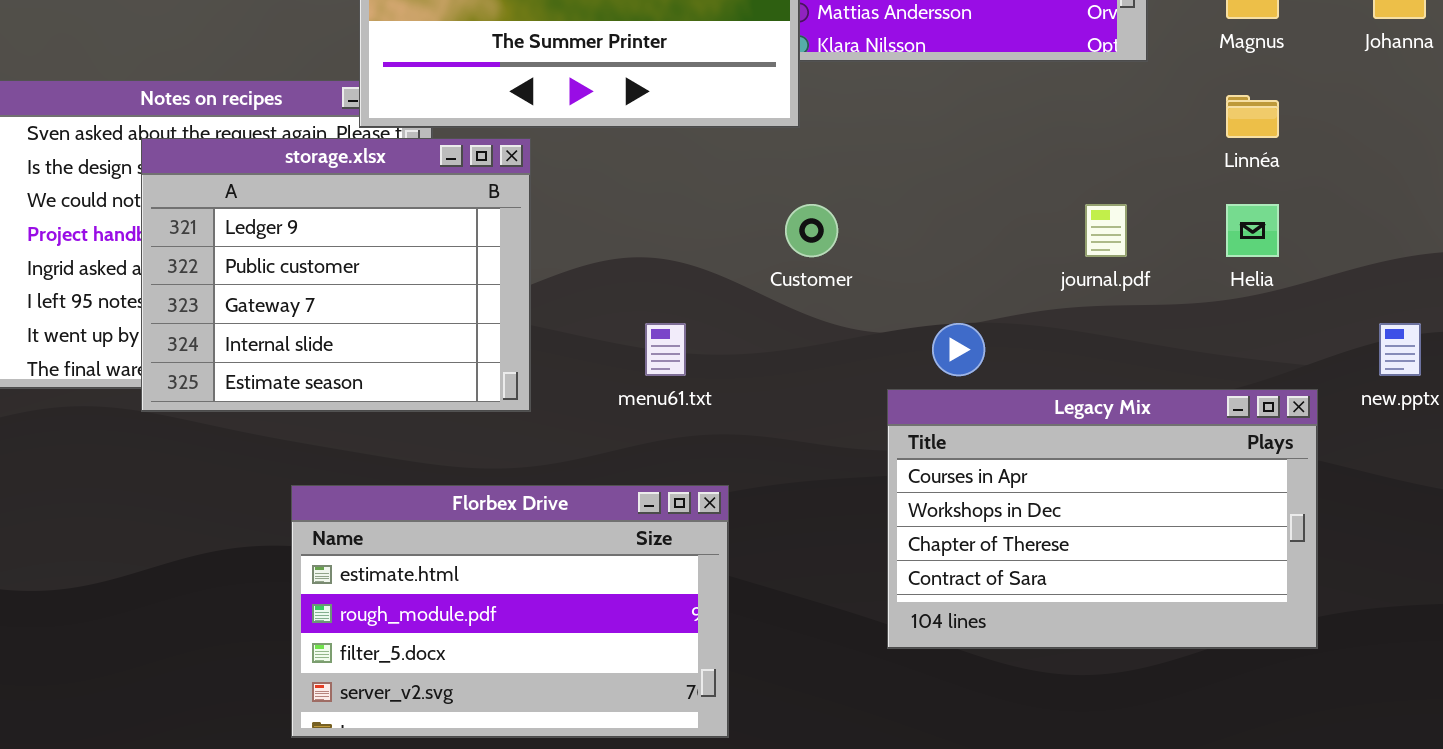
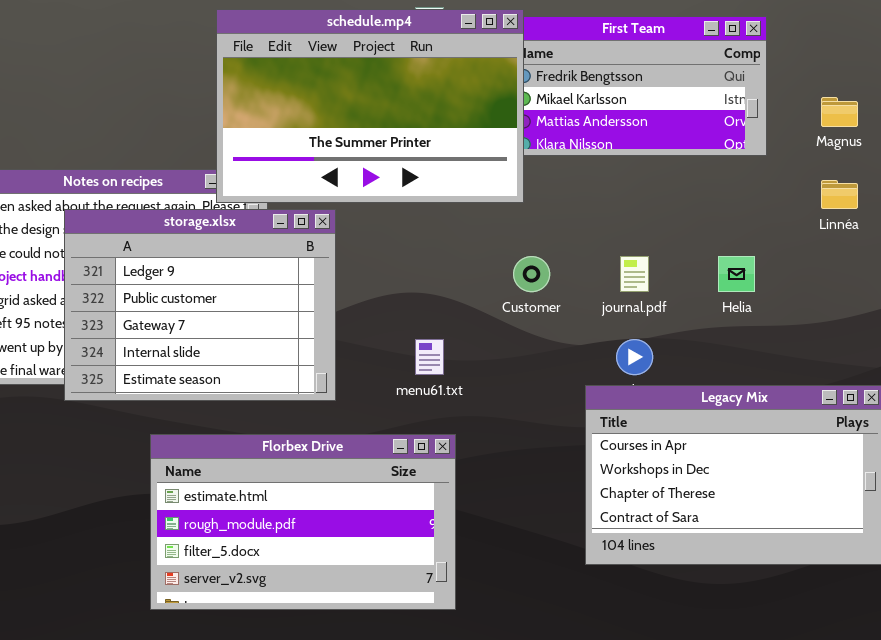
journal.pdf: [1085,204,1127,257] -> [620,256,649,292], moved
Helia: [1226,204,1279,257] -> [718,256,755,292], moved
Florbex Drive: [291,485,729,738] -> [150,434,456,610], moved

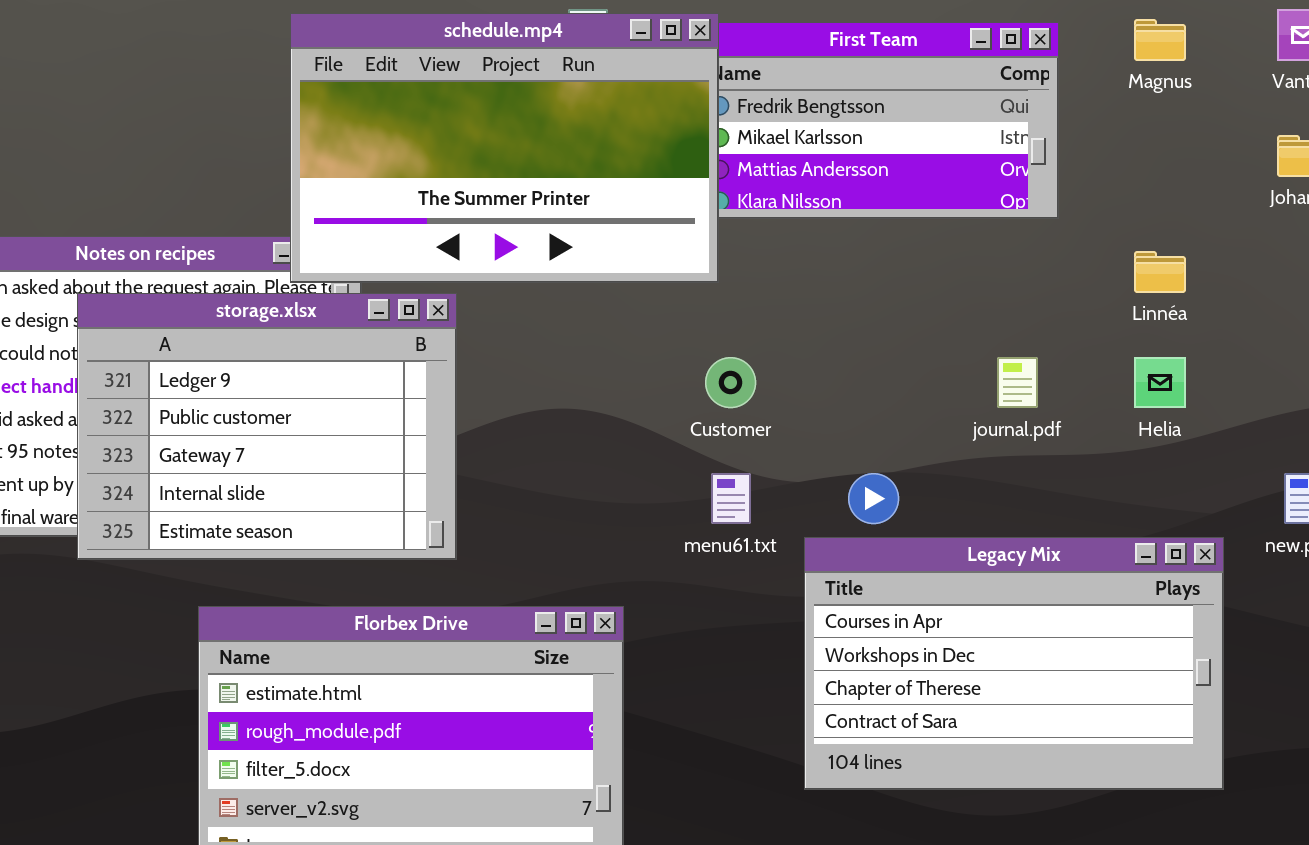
Magnus: [821,97,858,127] -> [1134,19,1186,61], moved
journal.pdf: [620,256,649,292] -> [997,357,1038,408], moved
Helia: [718,256,755,292] -> [1134,357,1186,408], moved
menu61.txt: [415,339,444,375] -> [711,473,751,524], moved

